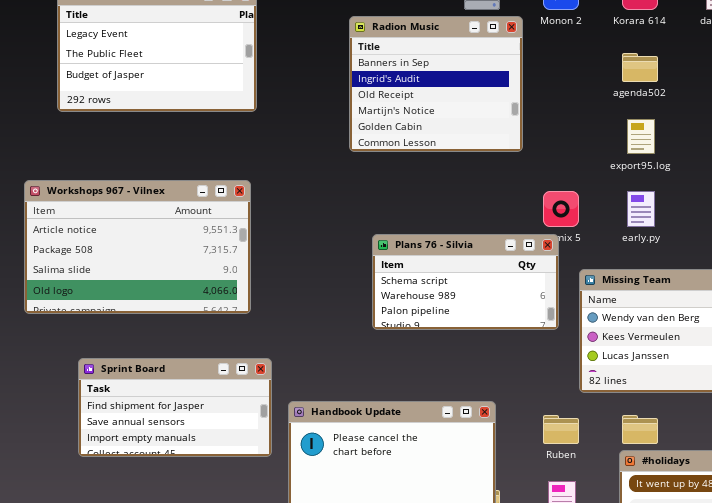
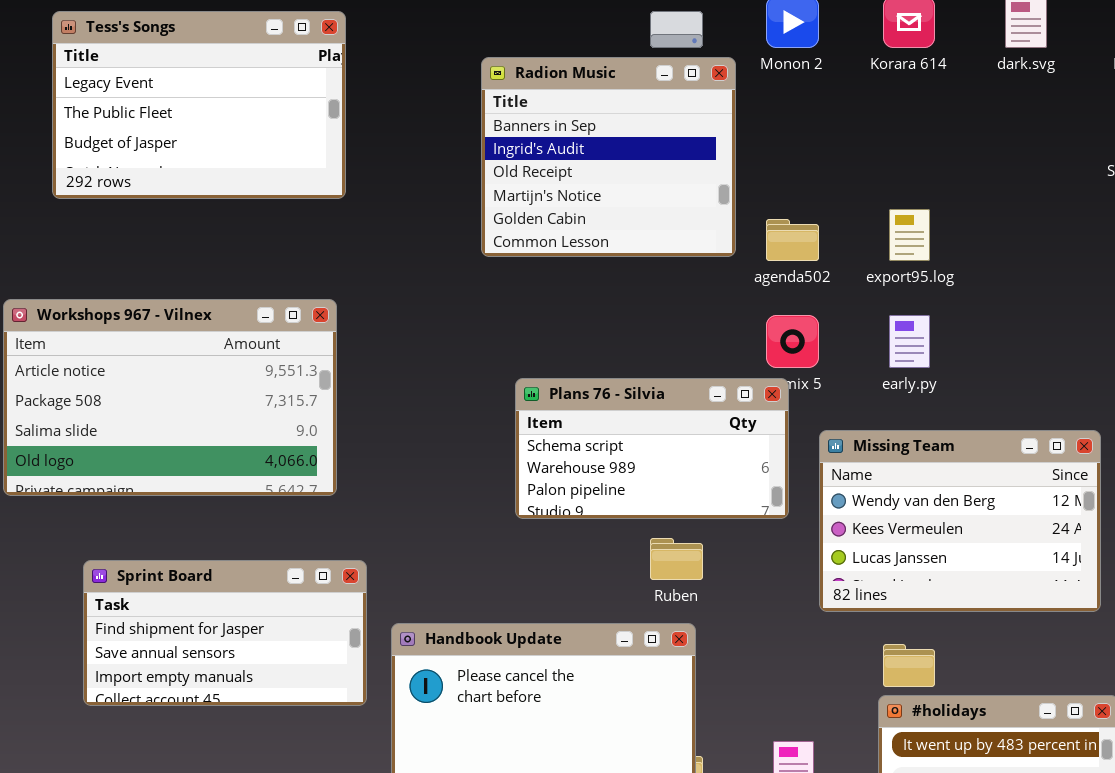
agenda502: [622,53,658,82] -> [766,219,819,261], moved
Ruben: [543,415,579,444] -> [650,538,703,580], moved

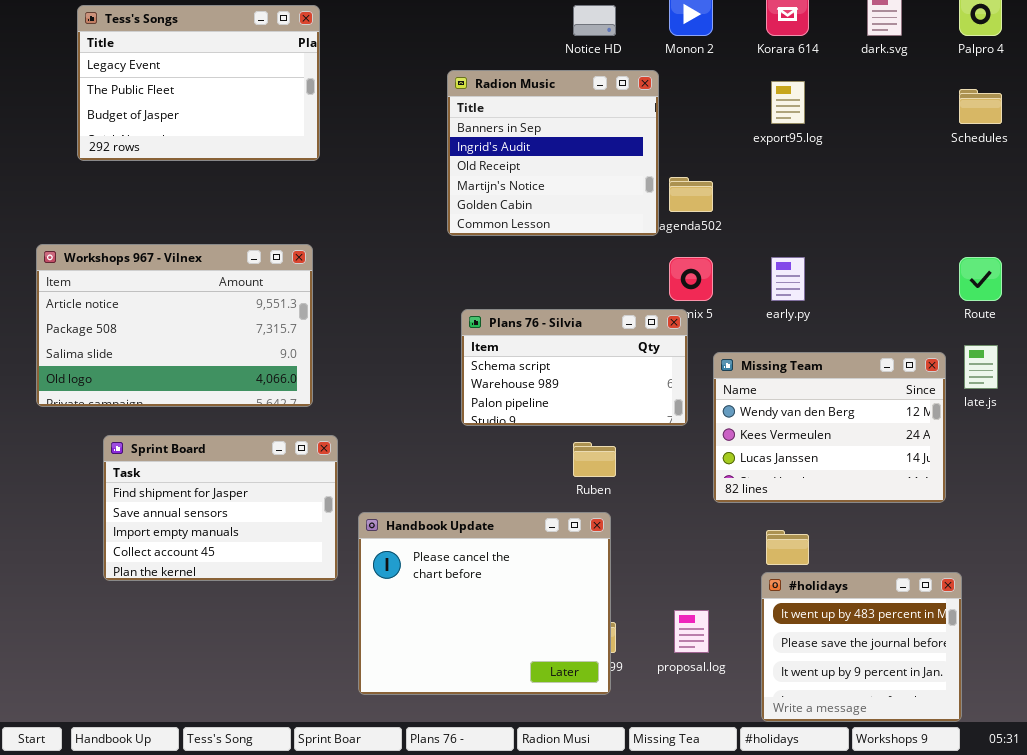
Radion Music: [481,57,736,257] -> [447,70,659,236], moved
export95.log: [889,209,930,261] -> [771,81,805,124], moved
Sprint Board: [83,560,367,706] -> [103,435,338,581], resized

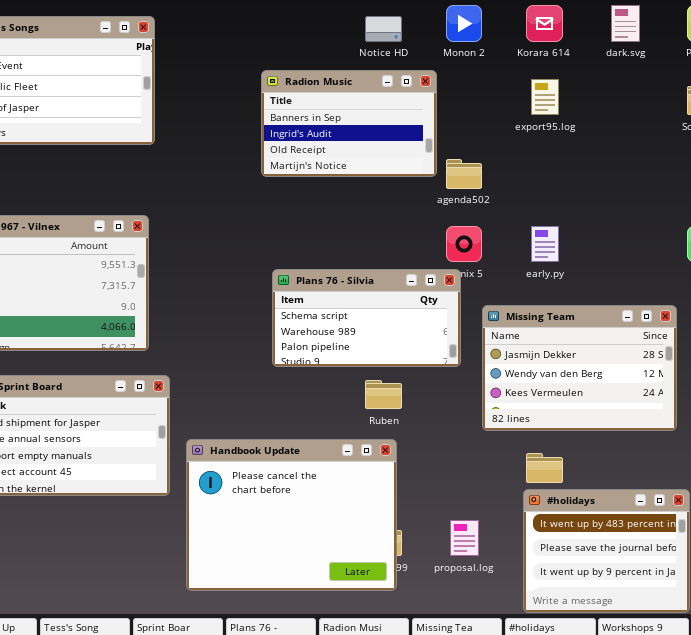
Radion Music: [447,70,659,236] -> [261,70,437,177], resized
Missing Team: [713,352,946,503] -> [482,305,677,431], scrolled up 1 row

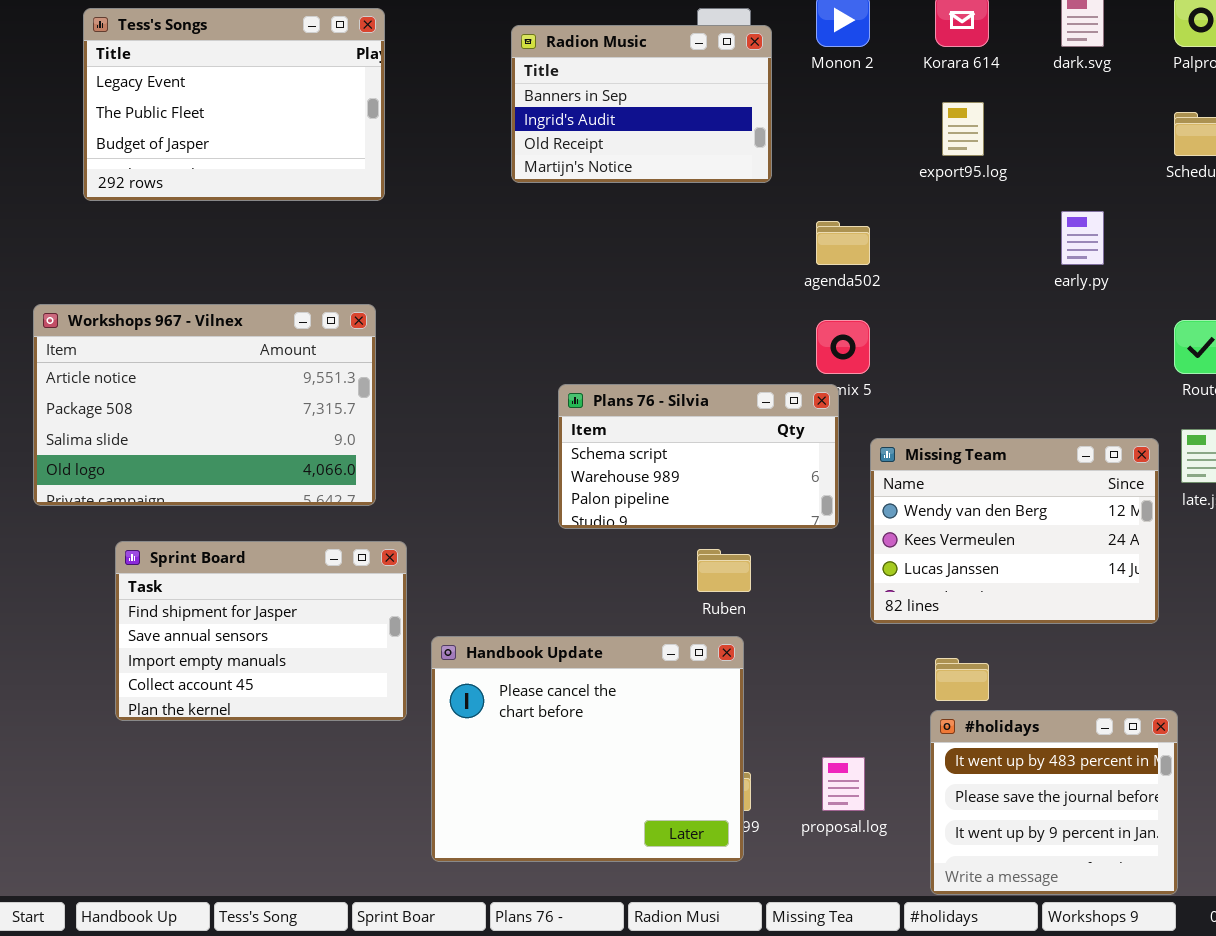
Radion Music: [261,70,437,177] -> [511,25,772,183], moved
early.py: [531,226,559,262] -> [1061,211,1104,265], moved
Missing Team: [482,305,677,431] -> [870,438,1159,624], scrolled down 1 row

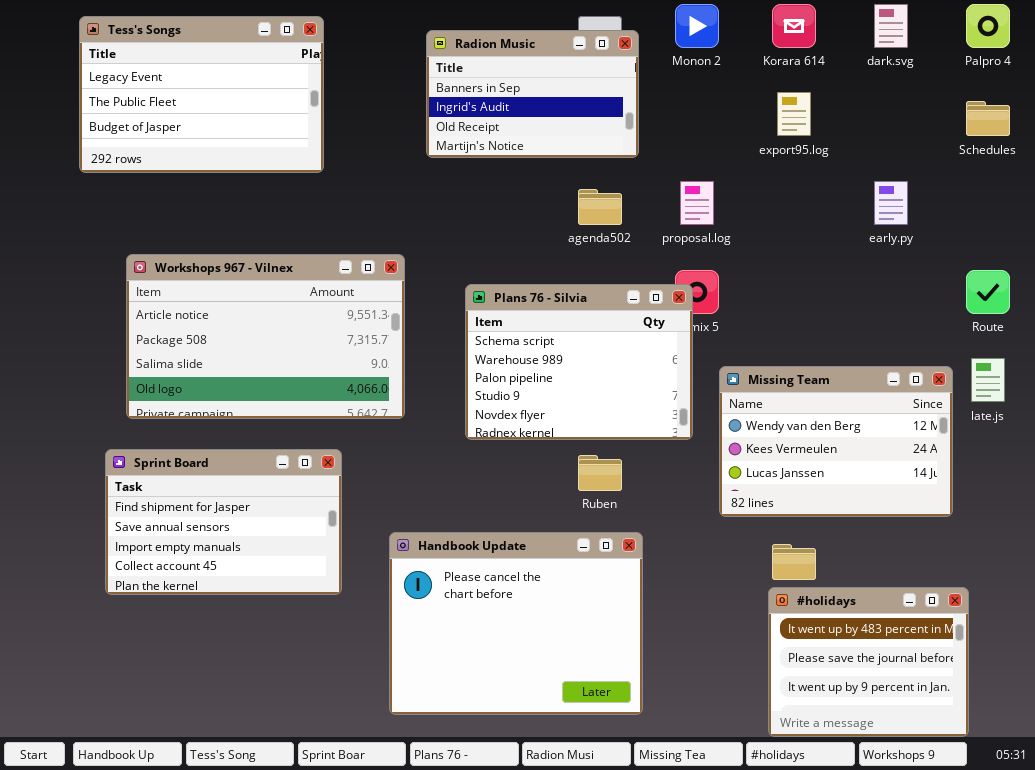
agenda502: [816,221,870,265] -> [578,189,622,225], moved
Workshops 967 - Vilnex: [33,304,376,506] -> [126,254,405,419], moved
Plans 76 - Silvia: [558,384,839,529] -> [465,284,693,440], resized
Handbook Update: [431,636,744,862] -> [389,532,643,715], moved
proposal.log: [822,757,865,811] -> [680,181,714,225], moved

